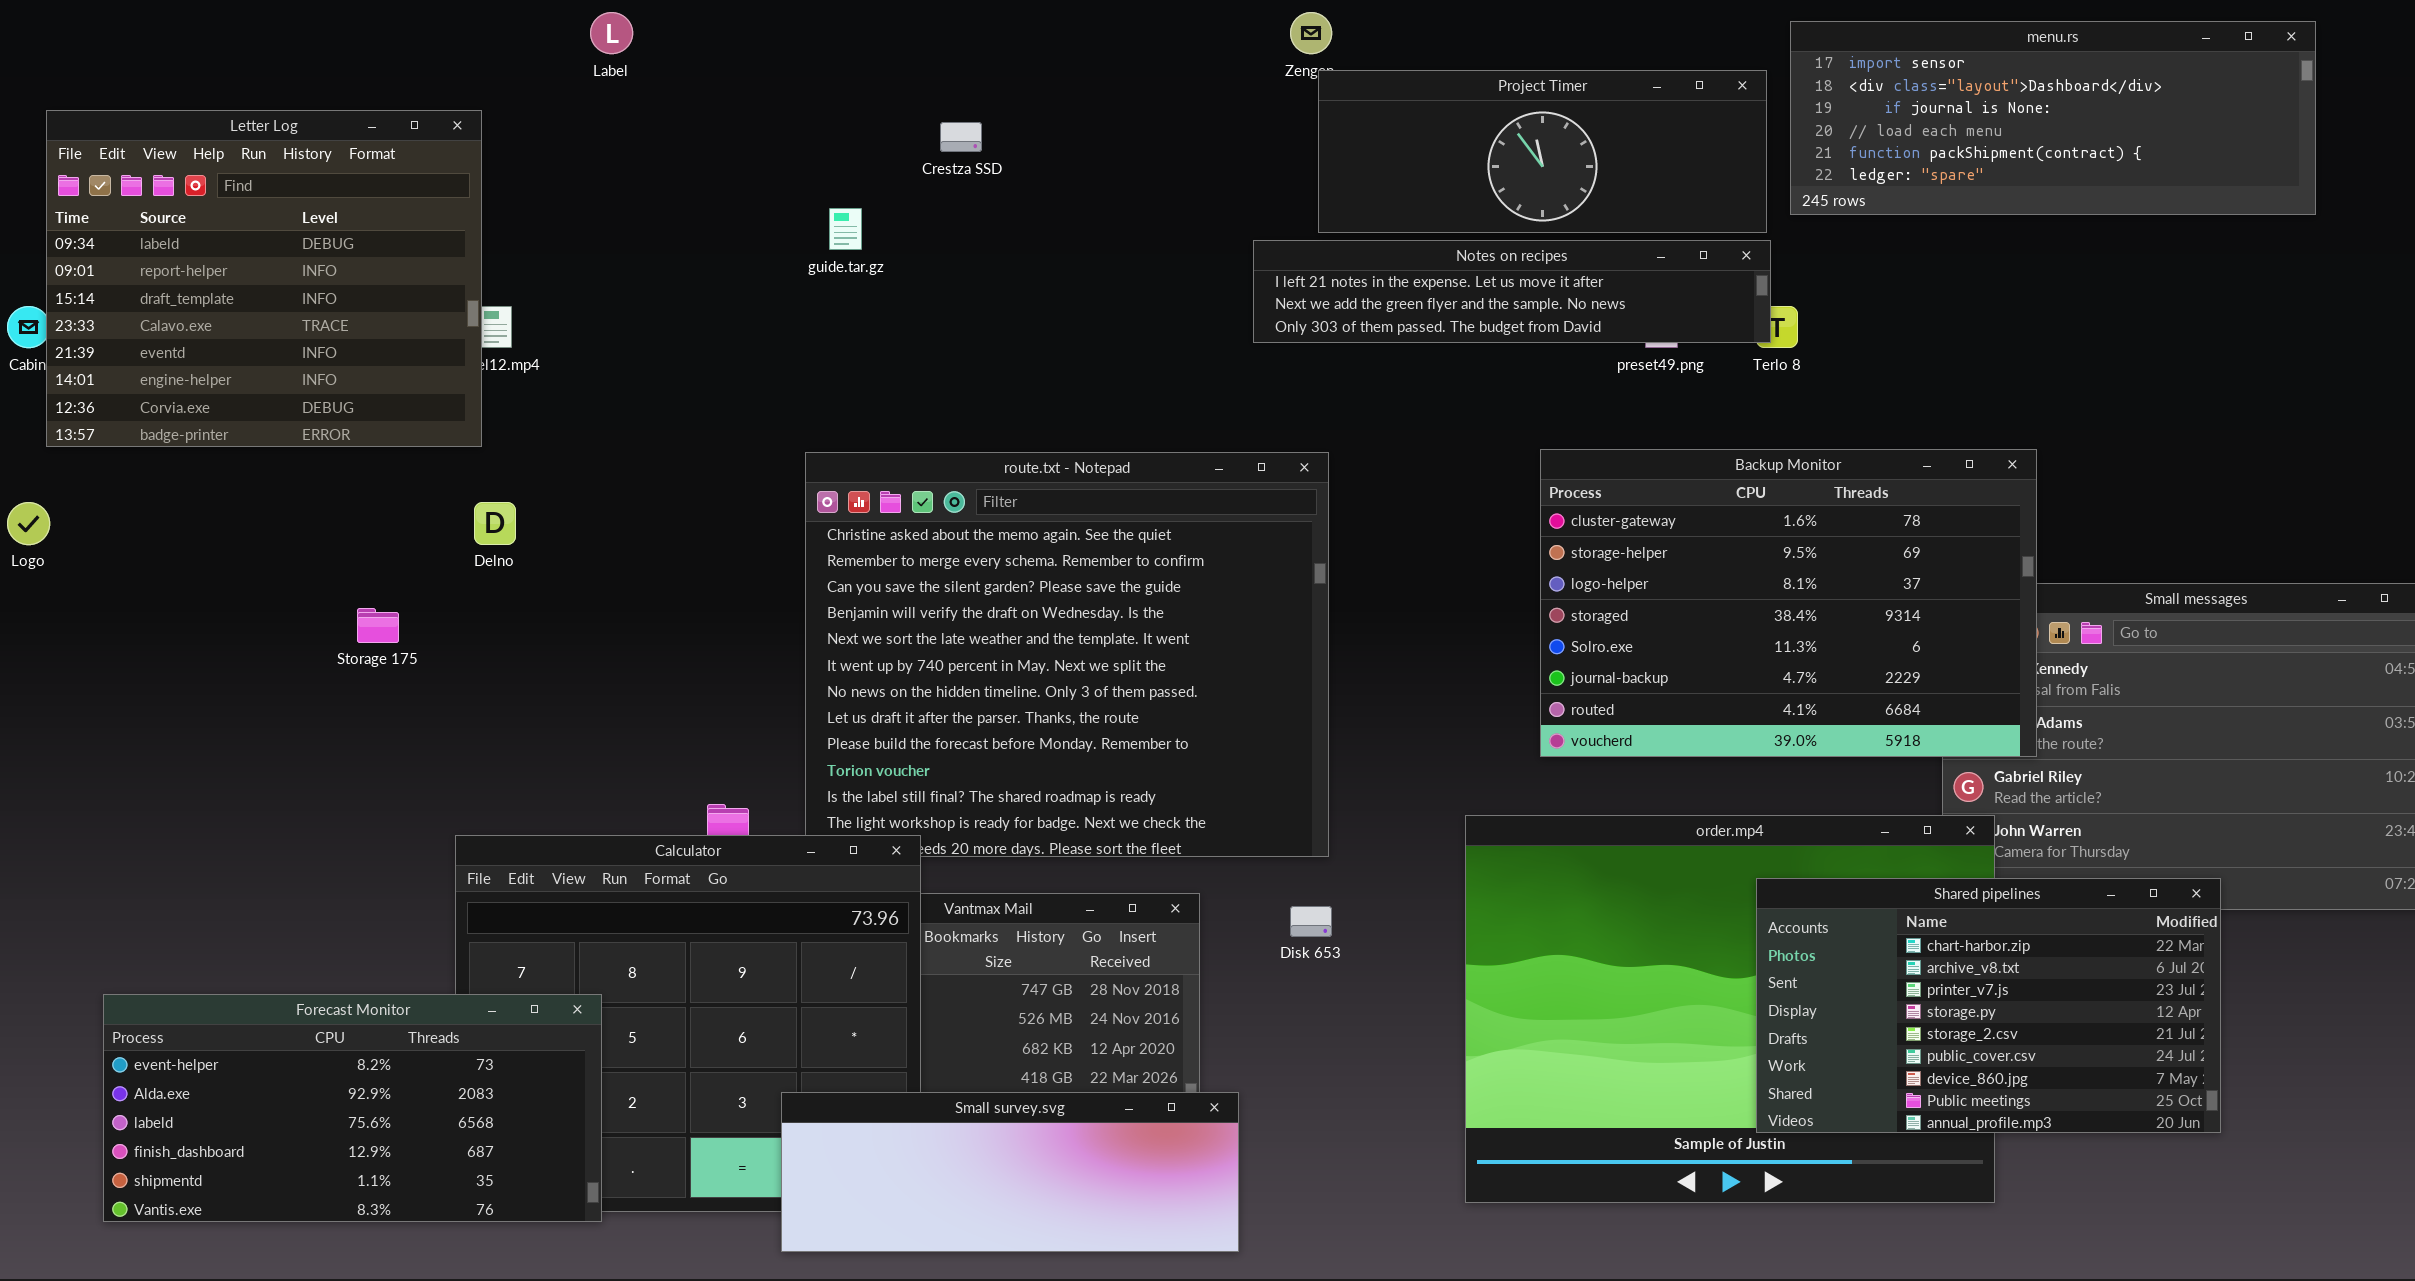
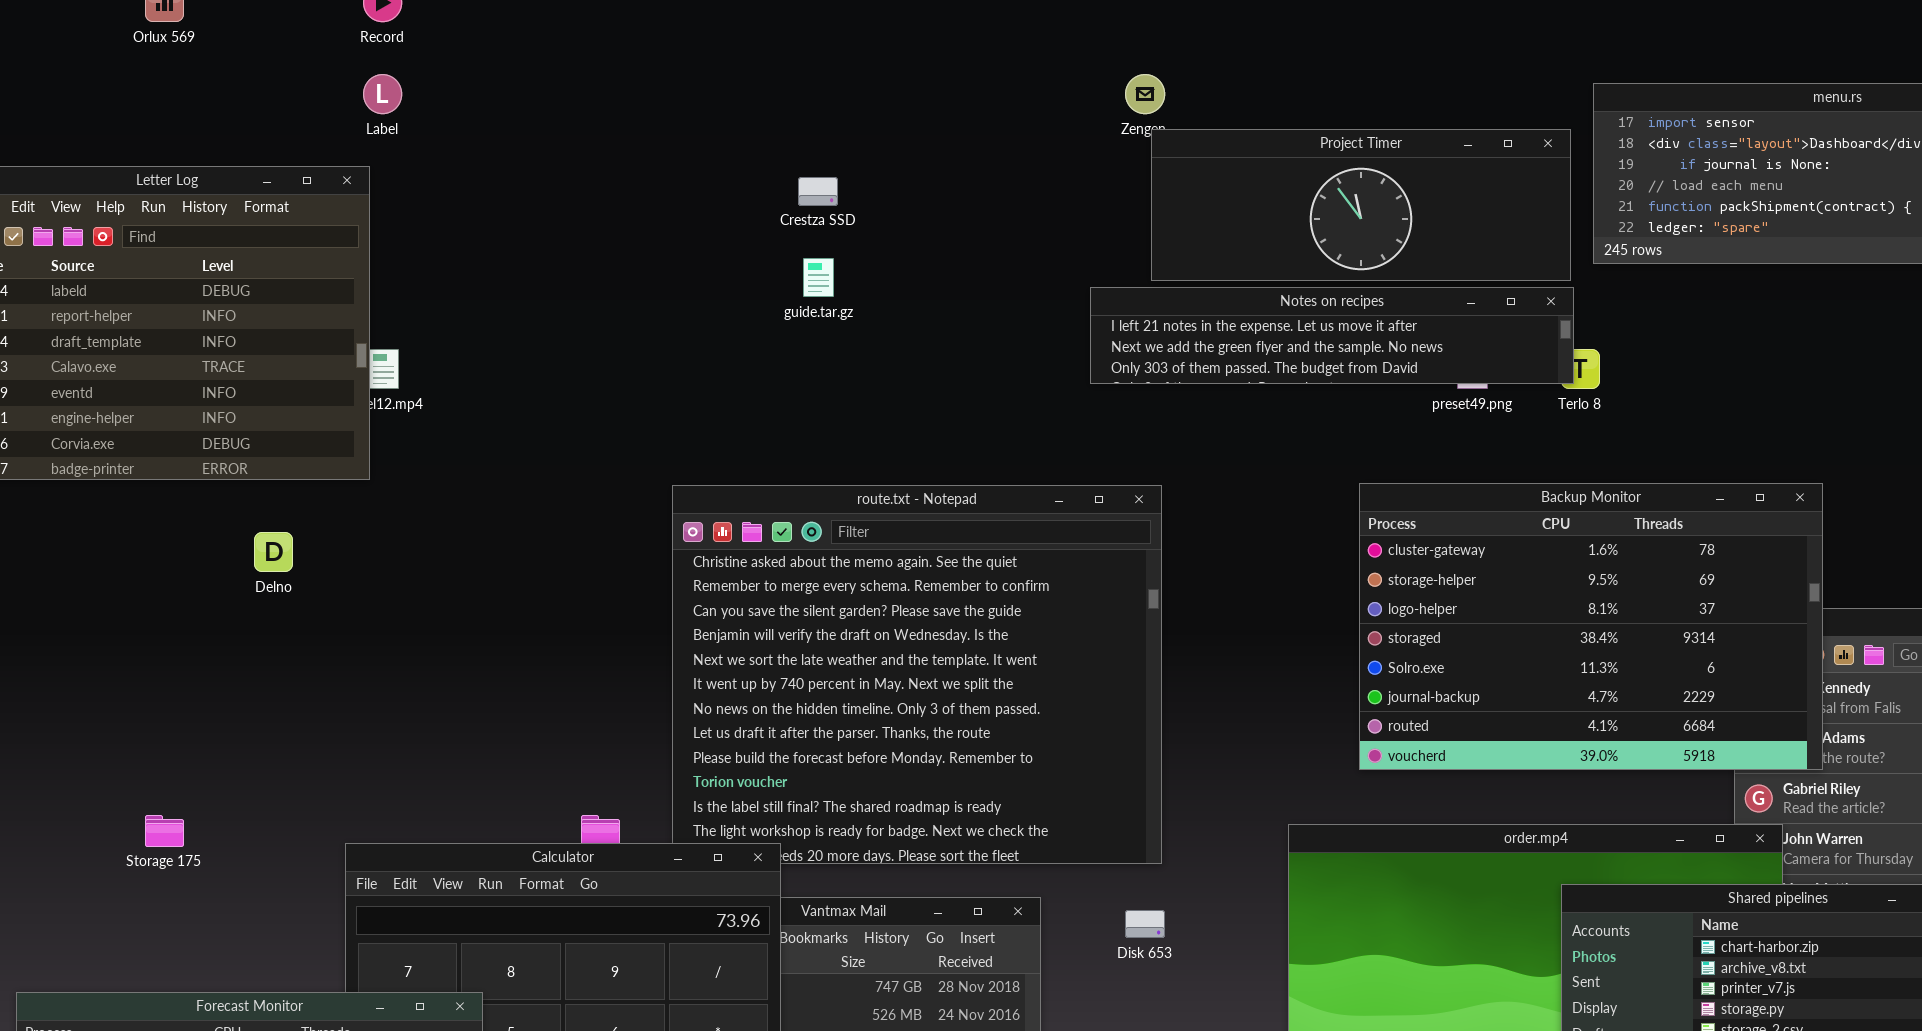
Label: [590,12,633,54] -> [363,74,402,114], moved
guide.tar.gz: [829,208,862,250] -> [803,258,834,297], moved
Delno: [474,502,516,545] -> [254,532,293,572], moved
Storage 175: [357,608,399,643] -> [145,815,184,847], moved

